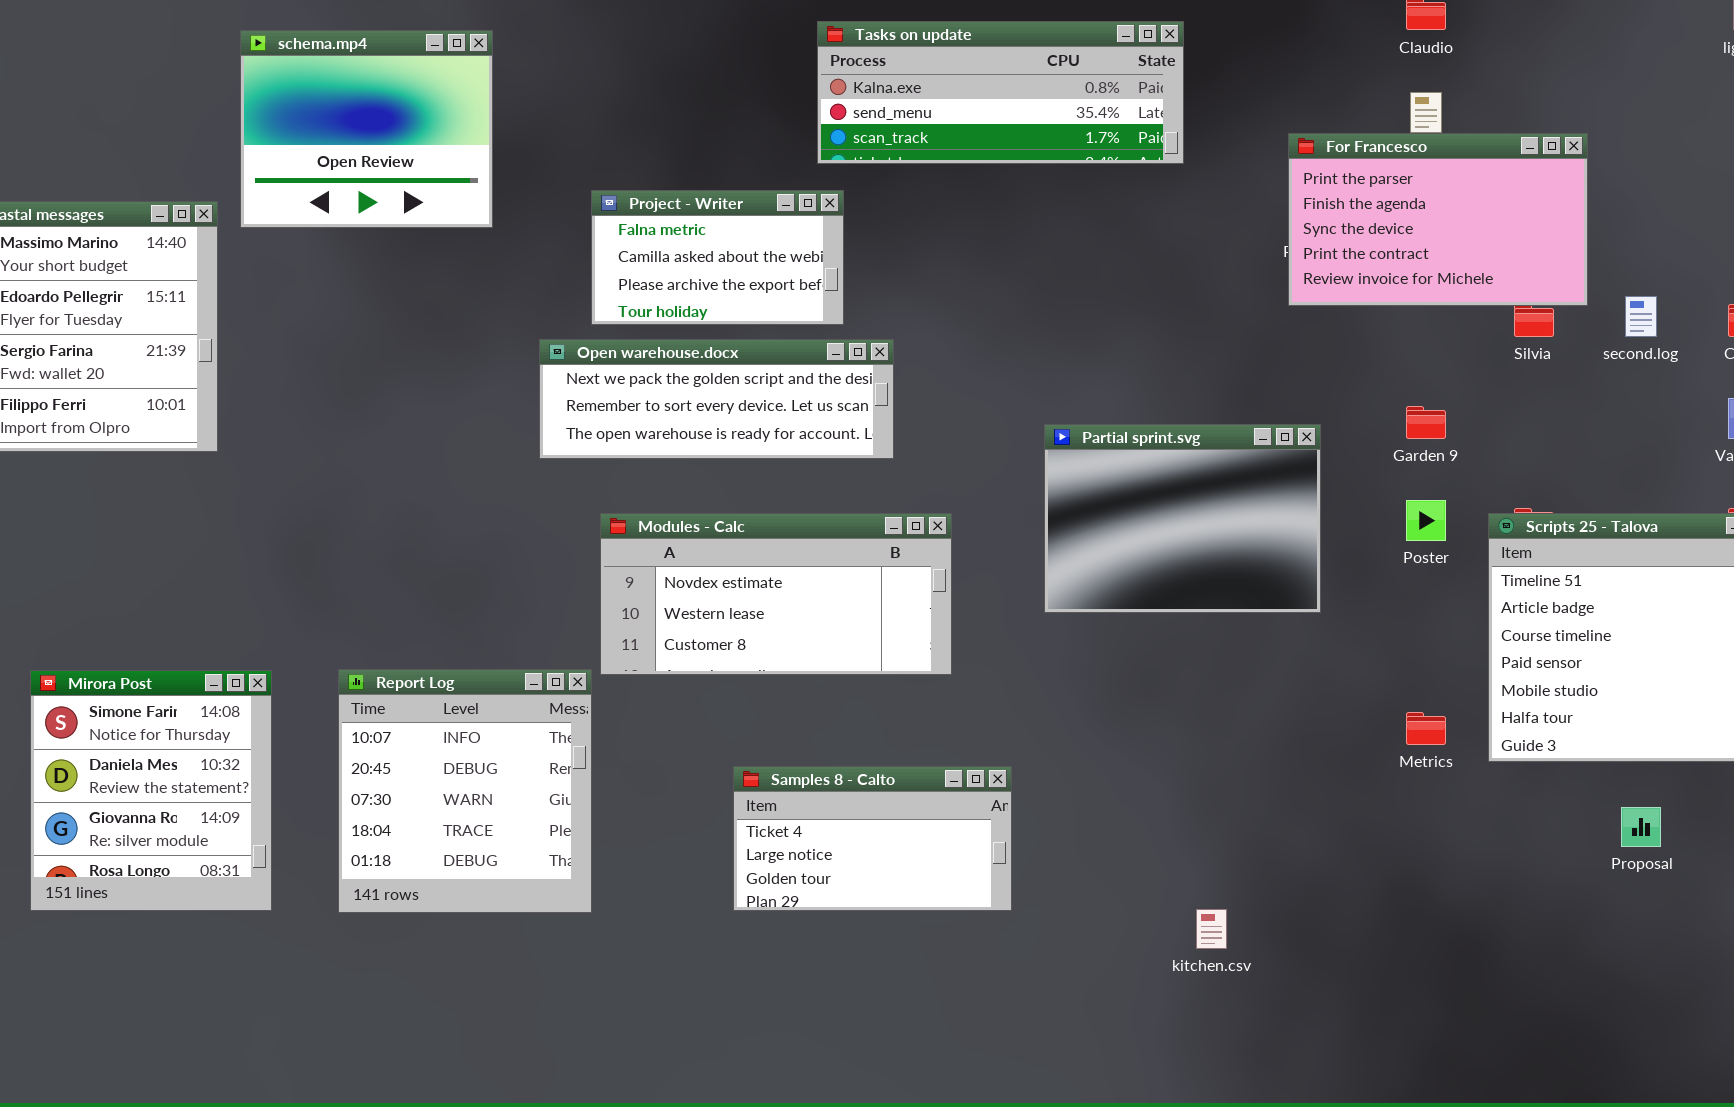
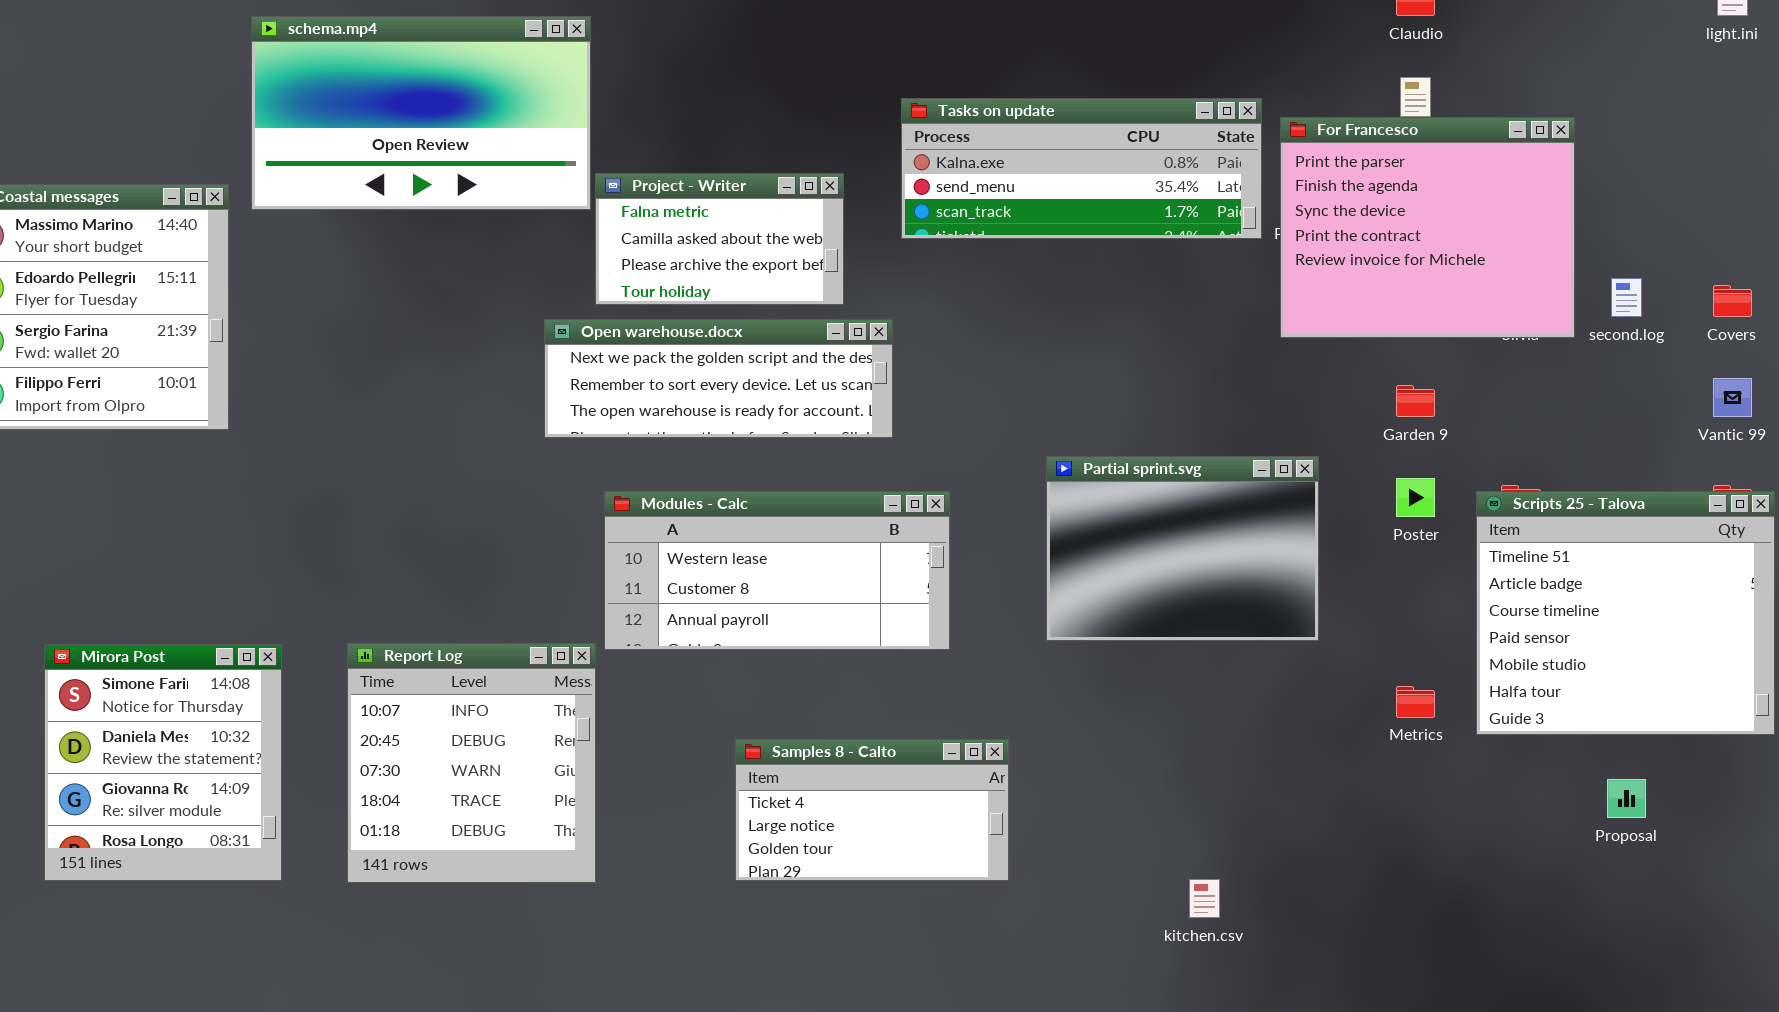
Tasks on update: [817,21,1184,164] -> [901,98,1262,239], moved
schema.mp4: [240,30,493,228] -> [251,16,591,210], resized
For Francesco: [1288,133,1588,306] -> [1280,117,1575,338], resized
Partial sprint.svg: [1044,424,1321,613] -> [1046,456,1319,641], moved
Modules - Calc: [600,513,952,675] -> [604,491,950,650], scrolled down 1 row

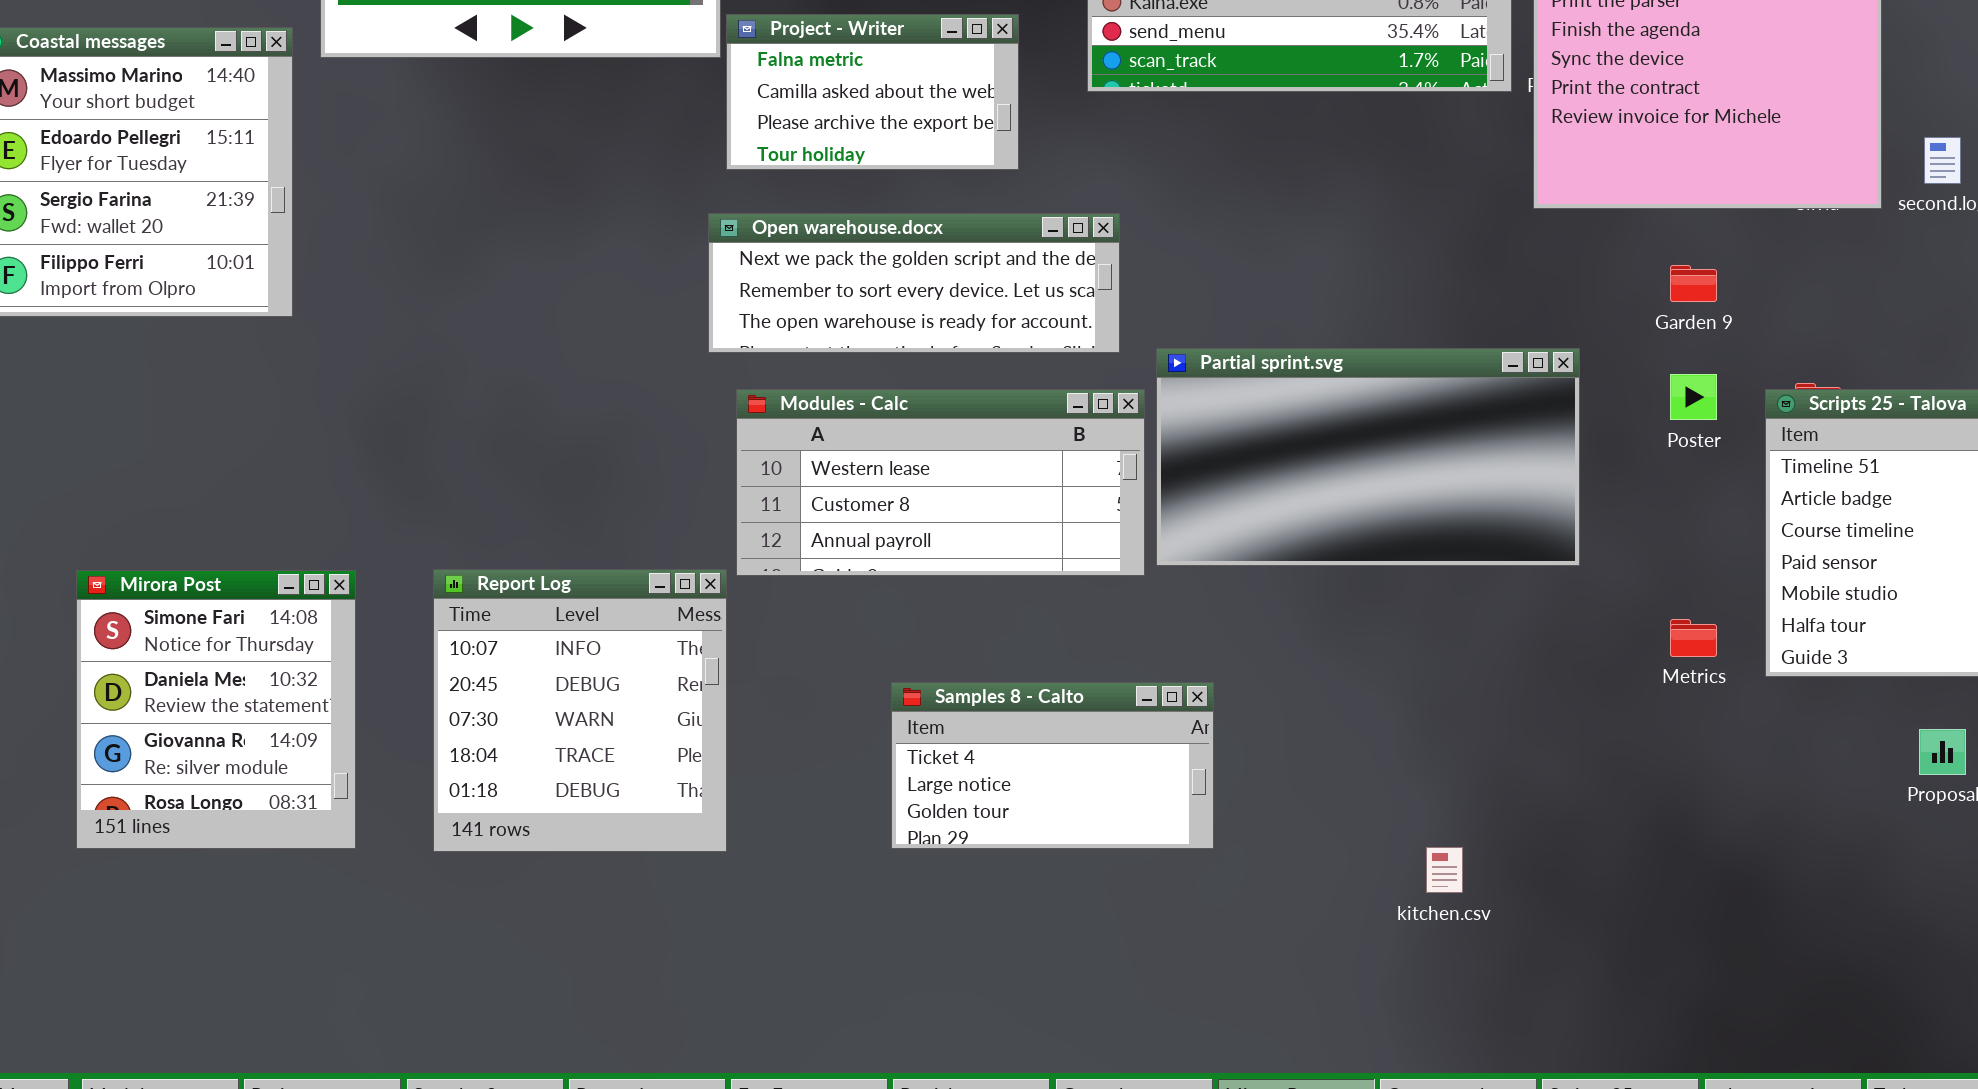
Open warehouse.docx: [544,319,893,438] -> [708,213,1120,353], moved
Partial sprint.svg: [1046,456,1319,641] -> [1156,348,1580,566], resized

